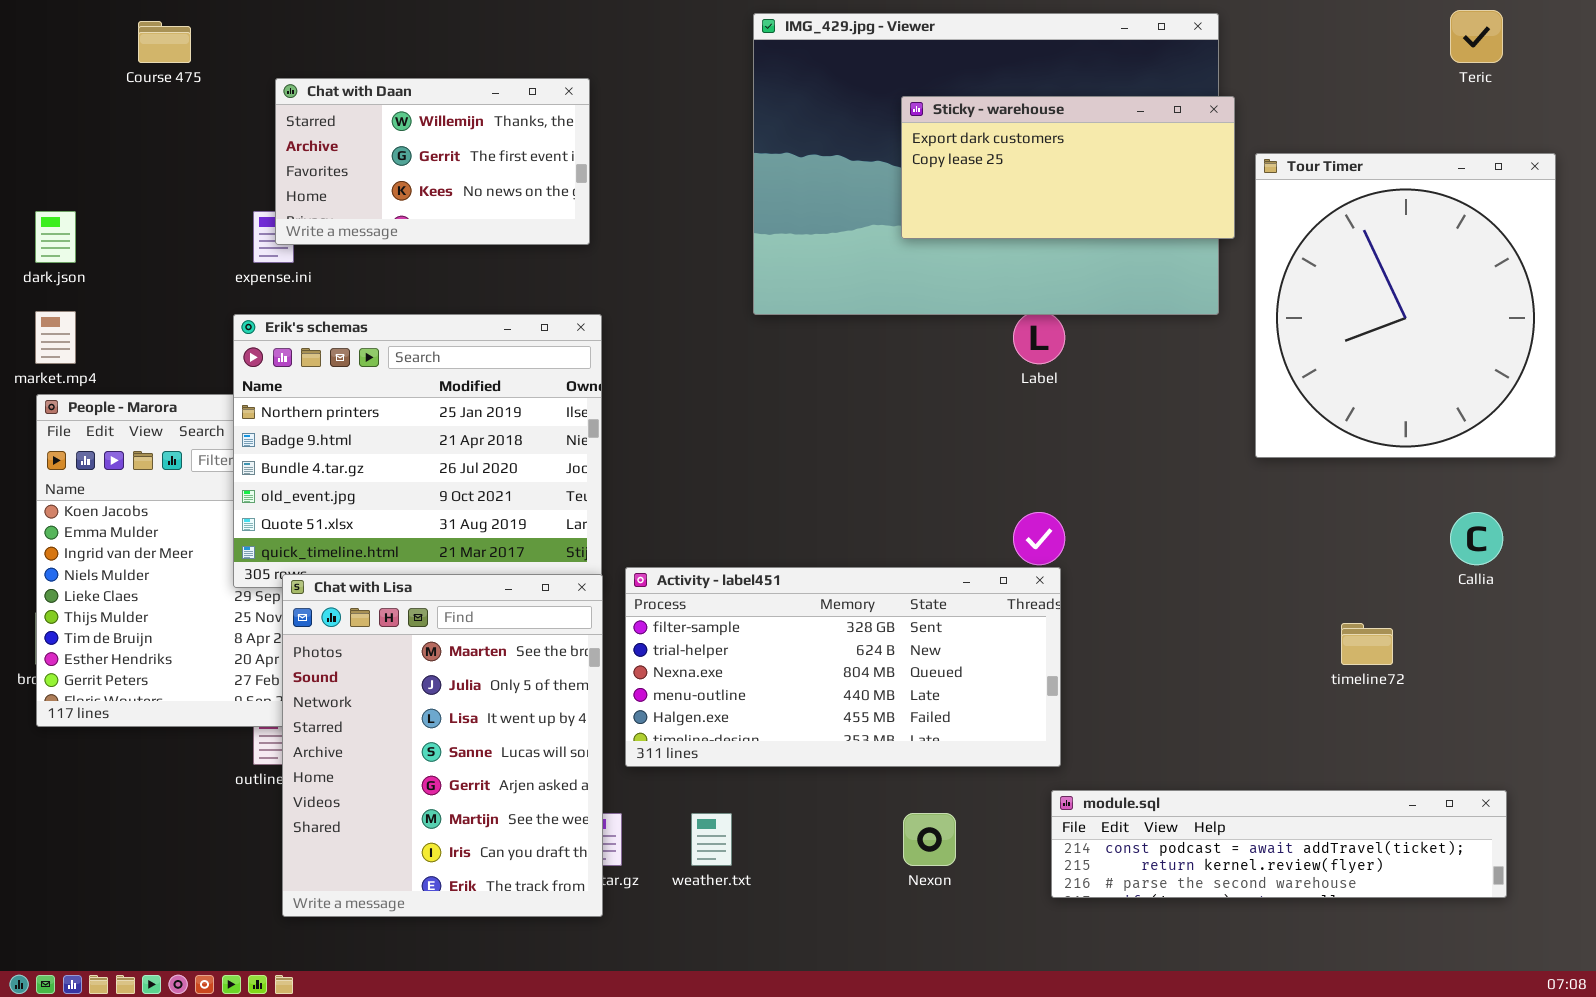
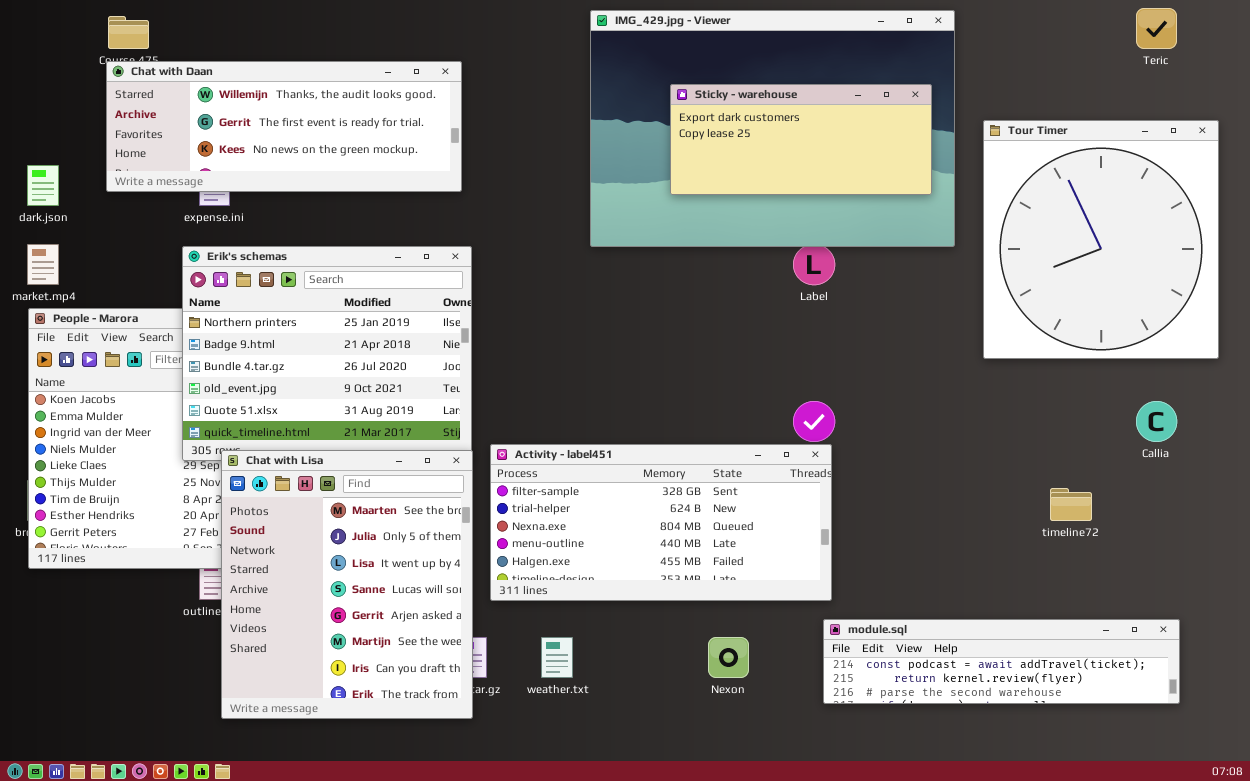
Chat with Daan: [275,78,590,245] -> [106,61,462,192], resized
Sticky - warehouse: [901,96,1235,239] -> [670,84,932,195], moved

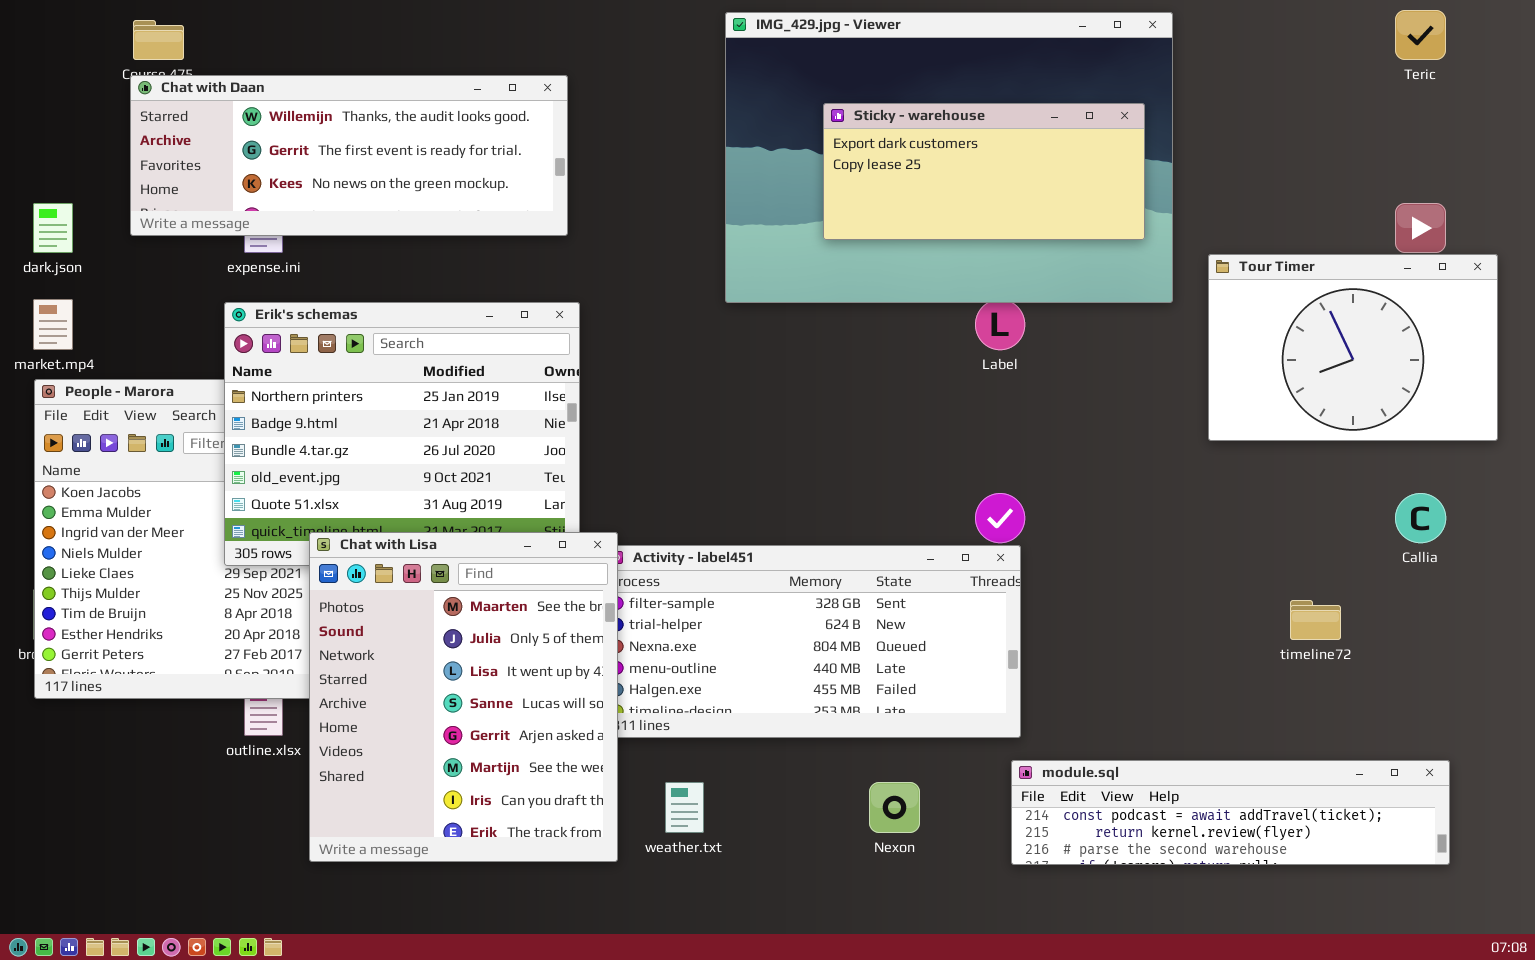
Tour Timer: [983,120,1219,359] -> [1208,254,1498,441], resized
Chat with Lisa: [221,450,473,719] -> [309,532,618,862], moved

